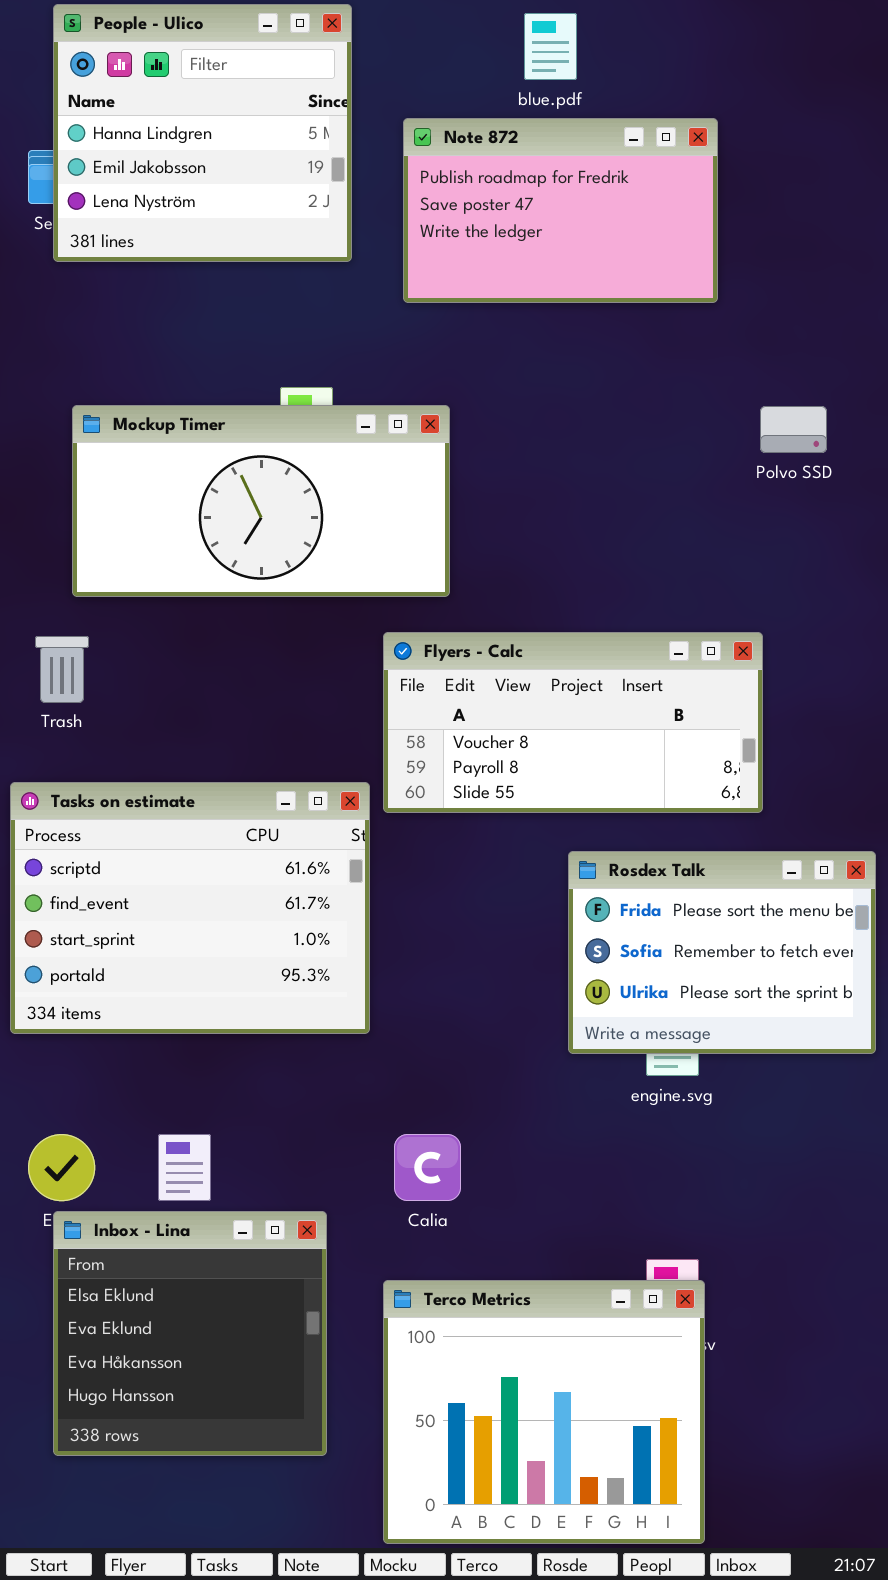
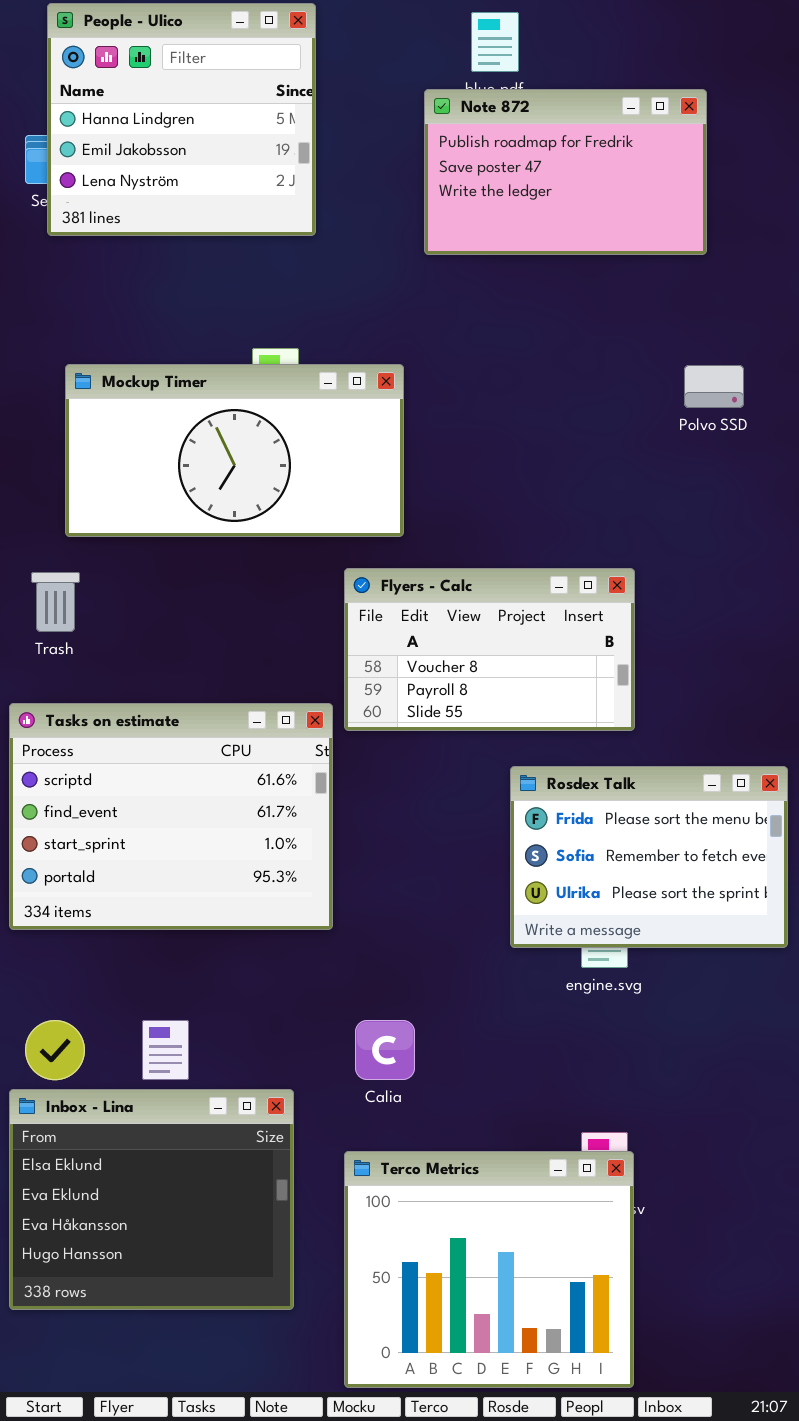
Note 872: [403,118,718,303] -> [424,89,707,255], moved
Flyers - Calc: [383,632,763,813] -> [344,568,635,731], resized
Inbox - Lina: [53,1211,327,1456] -> [9,1089,294,1310], resized

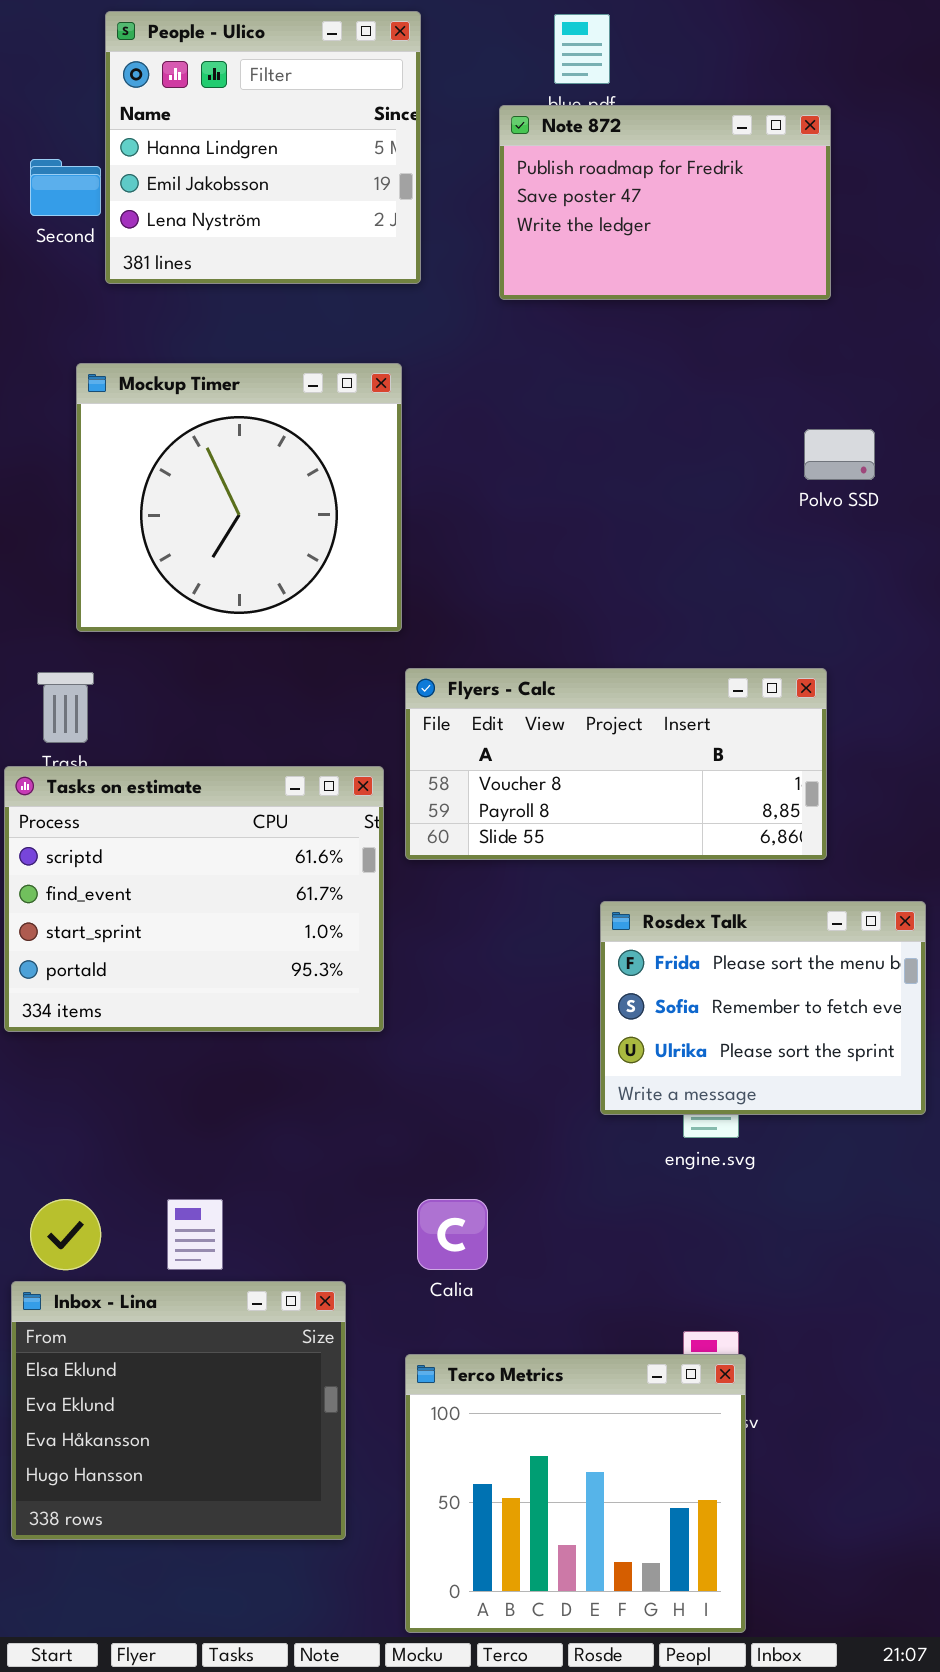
People - Ulico: [47,3,316,236] -> [105,11,421,284], moved
Mockup Timer: [65,364,404,537] -> [76,363,402,632], resized
Flyers - Calc: [344,568,635,731] -> [405,668,827,860], resized
Tasks on estimate: [9,703,333,930] -> [4,766,384,1032], moved

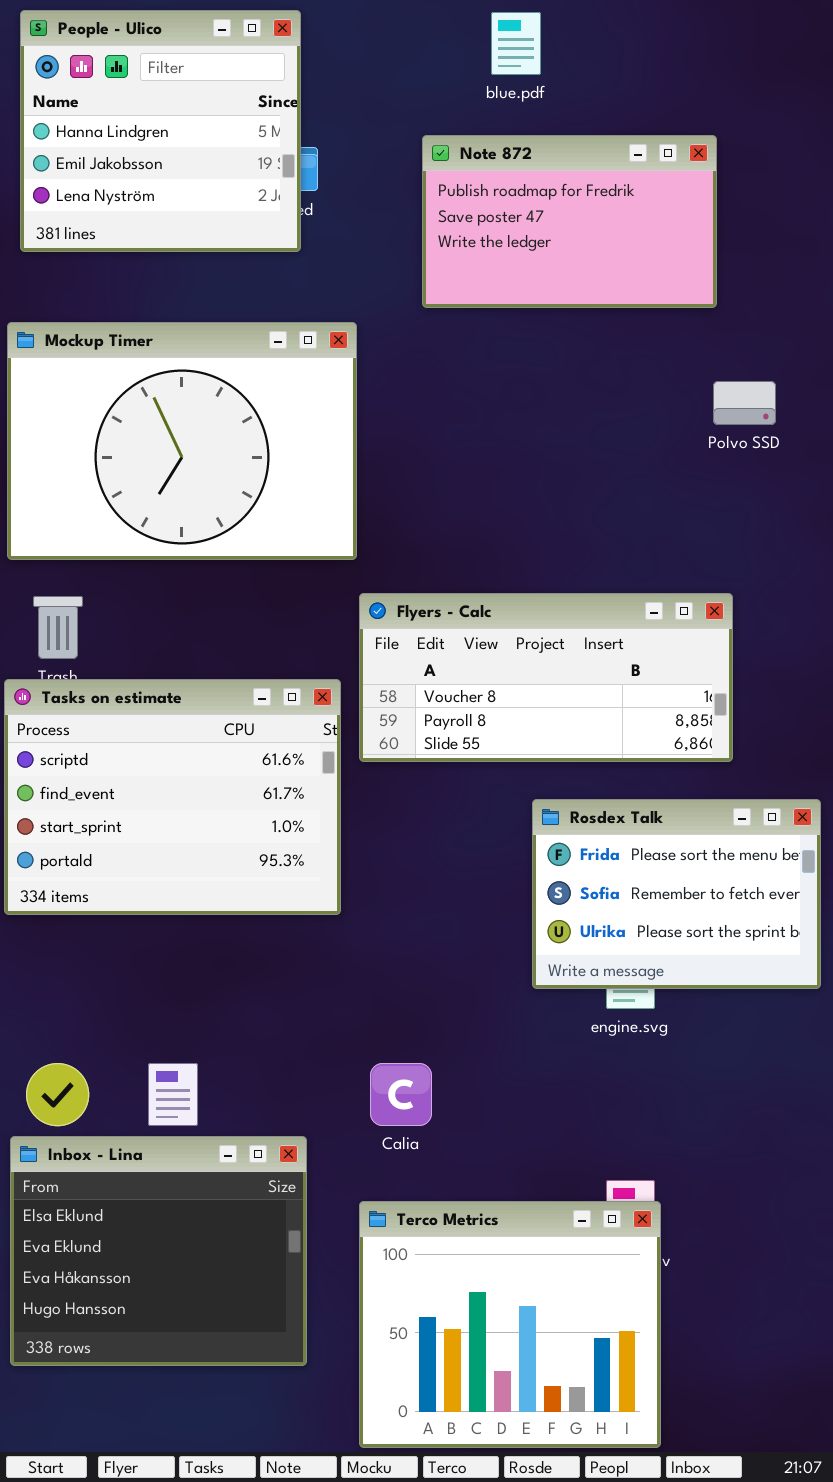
People - Ulico: [105,11,421,284] -> [20,10,301,252], moved
Note 872: [499,105,831,300] -> [422,135,717,308], moved
Mockup Timer: [76,363,402,632] -> [7,322,357,560], resized

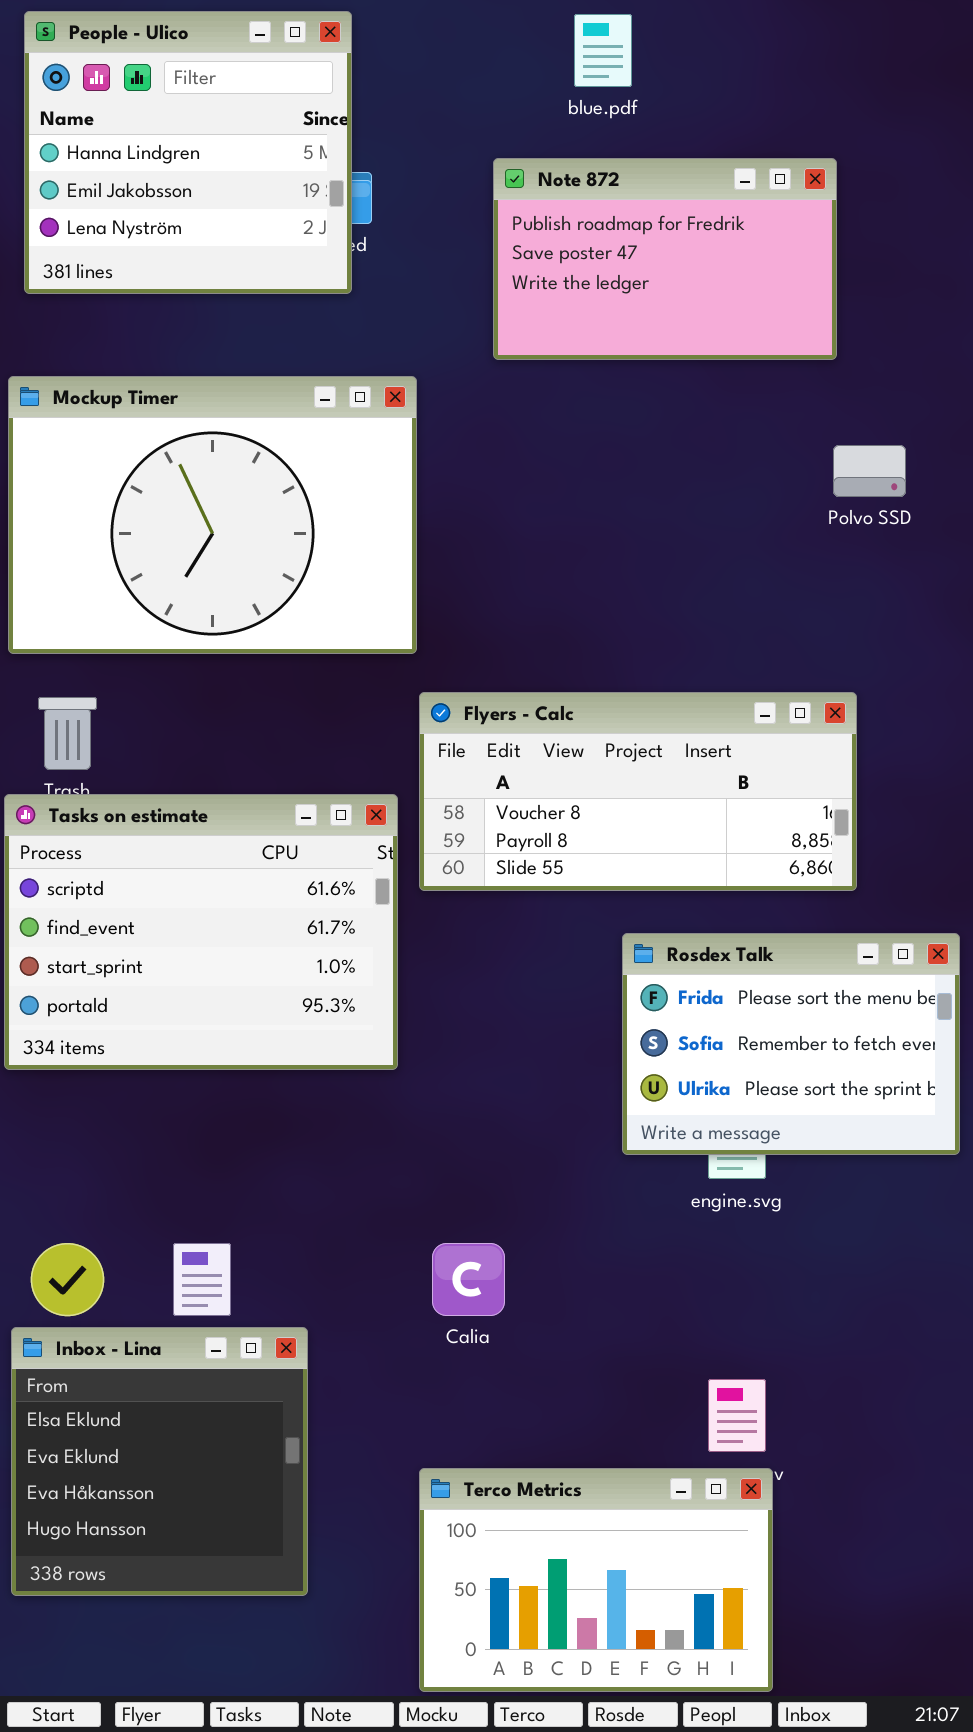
Inbox - Lina: [10,1136,307,1366] -> [11,1327,308,1596], resized
Terco Metrics: [359,1201,661,1448] -> [419,1468,773,1692], resized

